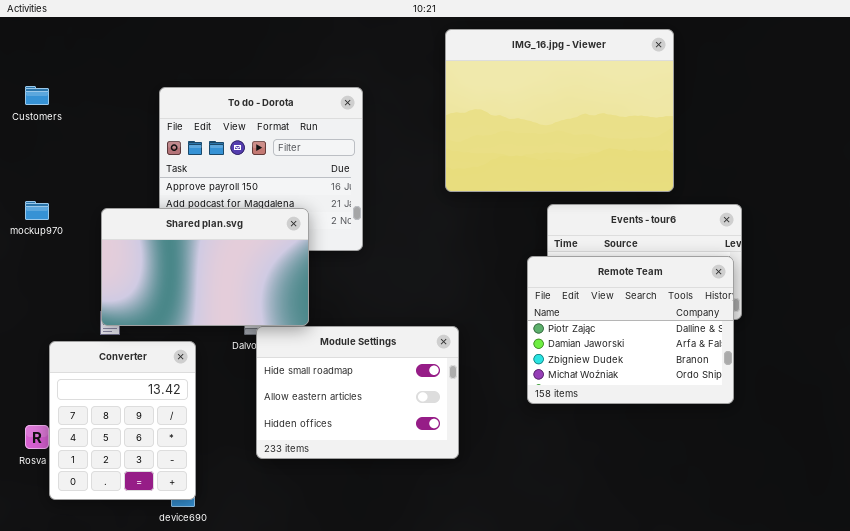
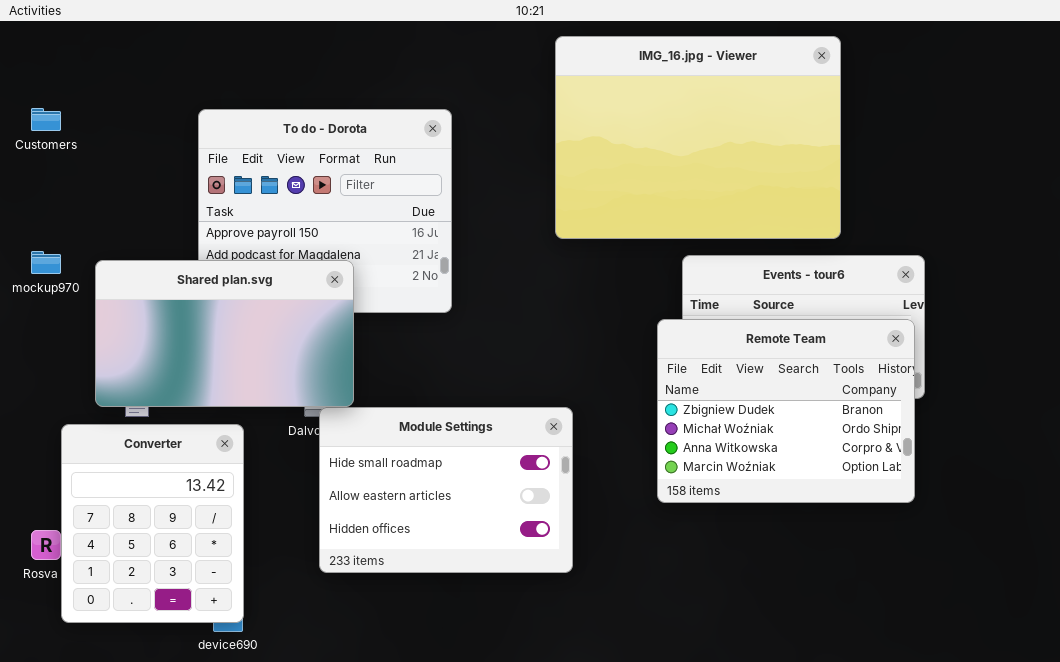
Shared plan.svg: [101,208,309,326] -> [95,260,354,407], moved
Remote Team: [527,256,734,404] -> [657,319,915,503], scrolled down 2 rows

